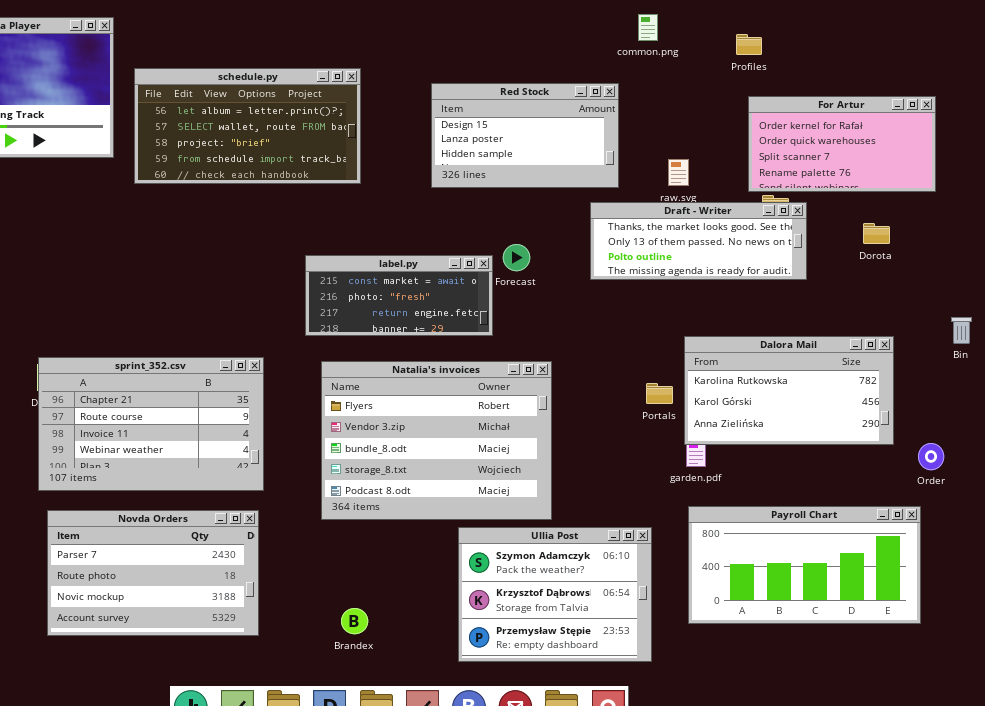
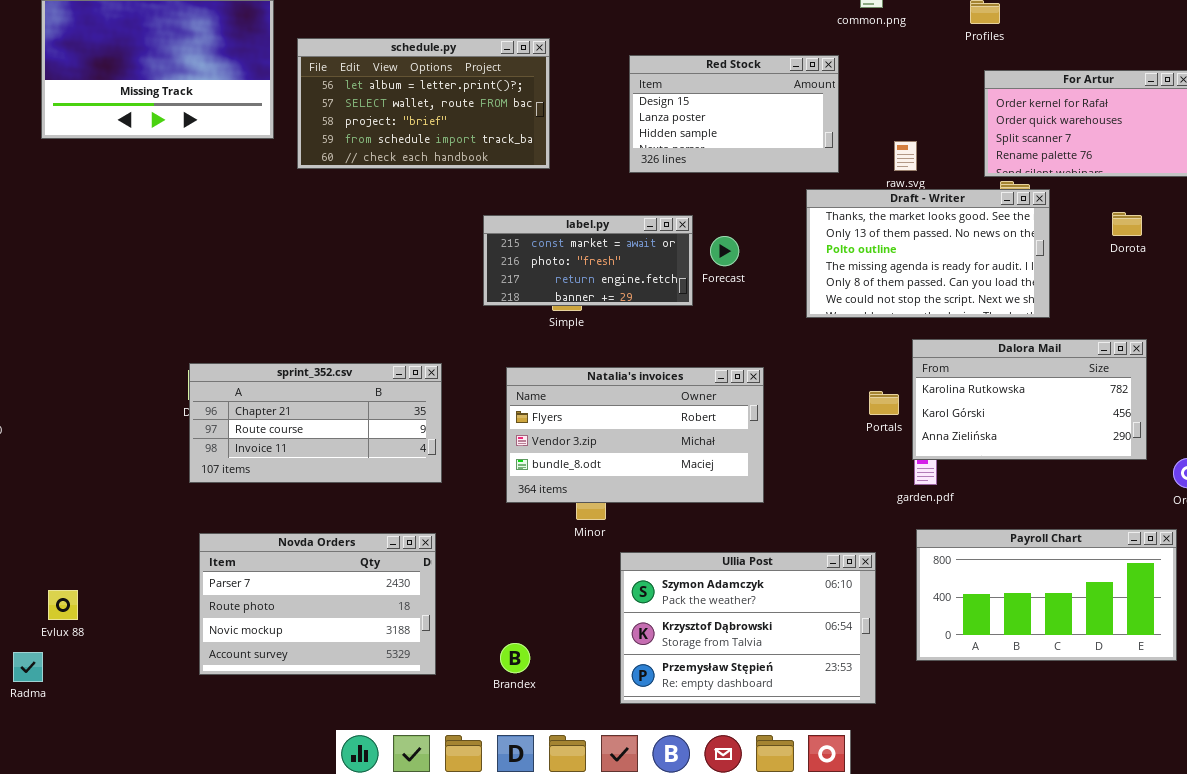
Draft - Writer: [590,202,807,280] -> [806,189,1050,318], resized
label.py: [305,255,493,336] -> [483,215,693,306], moved
sprint_352.csv: [38,357,264,491] -> [189,363,442,483], resized
Natalia's invoices: [321,361,552,520] -> [506,367,764,503], resized
Ullia Post: [458,527,652,662] -> [620,552,876,704], resized
Brandex: [341,608,368,634] -> [500,643,530,673], moved

